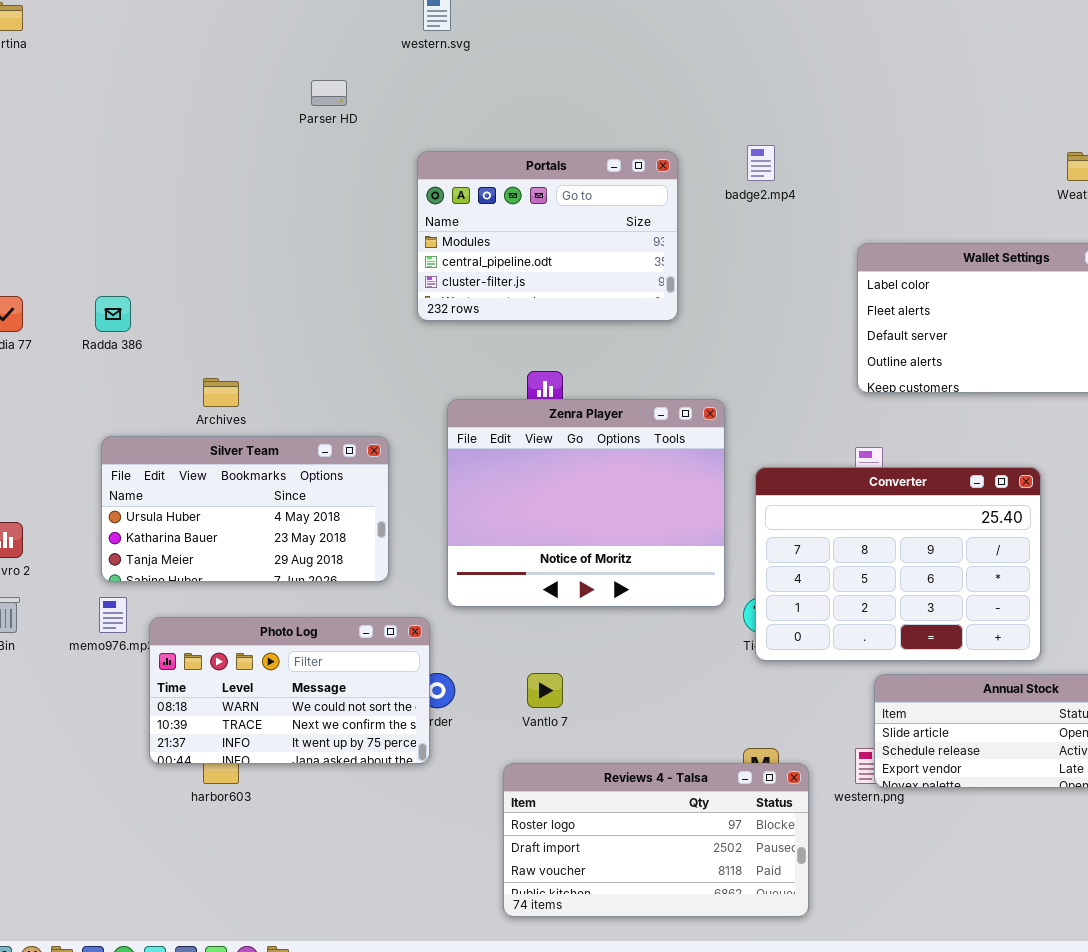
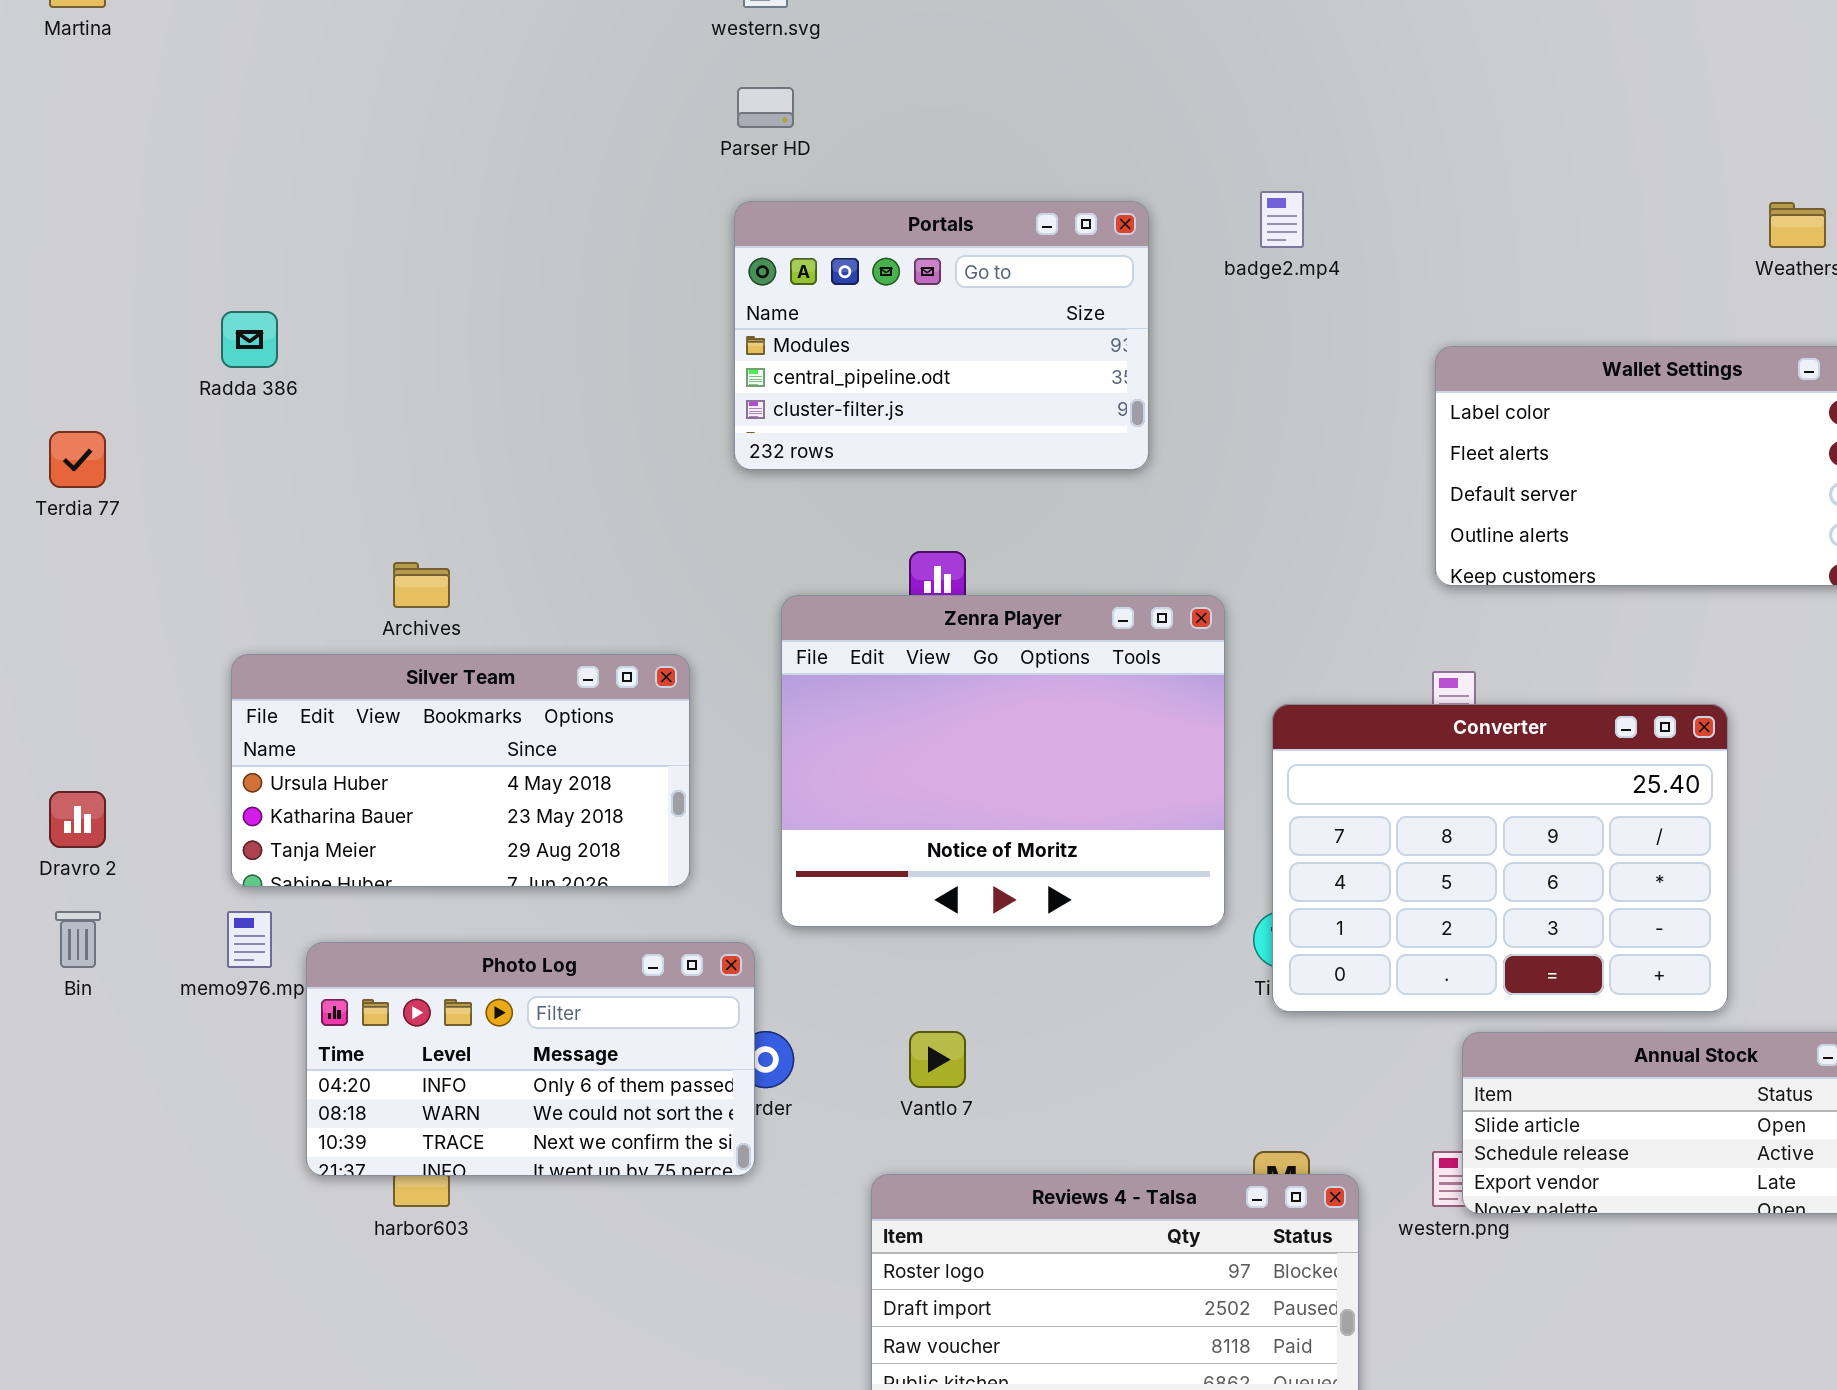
Parser HD: [311,80,347,106] -> [737,87,794,128], moved
Radda 386: [95,296,131,332] -> [221,311,278,368], moved
Photo Log: [149,617,430,764] -> [306,942,755,1176], scrolled up 1 row

